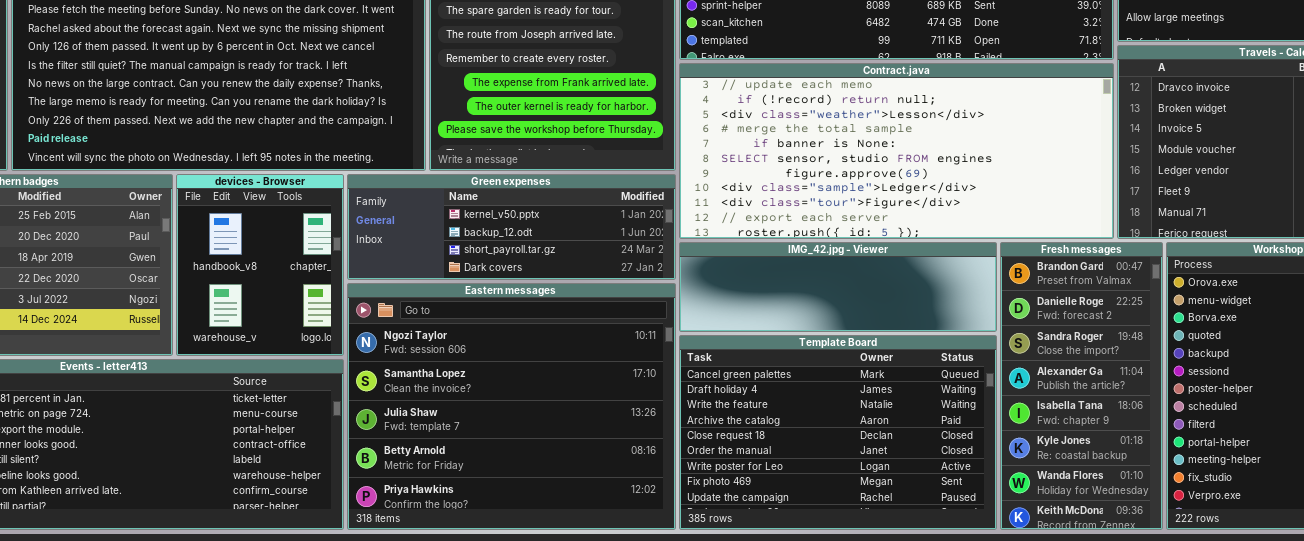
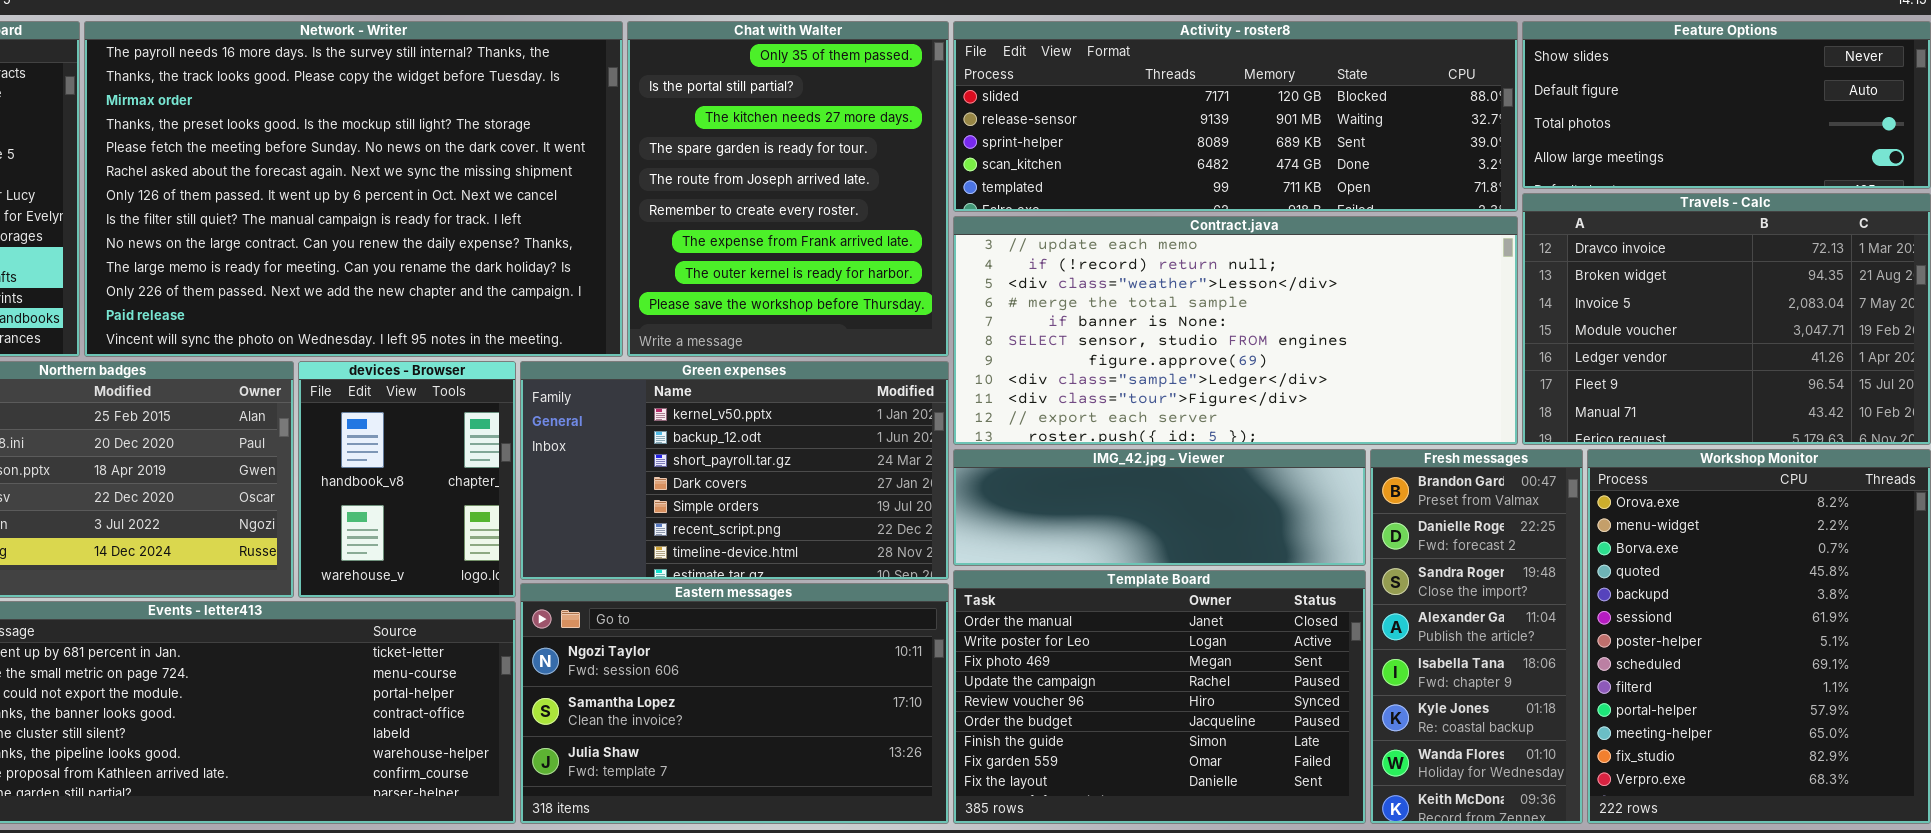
Green expenses: [347,174,676,280] -> [520,361,949,580], resized
Eastern messages: [347,283,676,530] -> [520,583,949,824], resized
Template Board: [679,335,997,530] -> [953,570,1366,824], scrolled down 5 rows

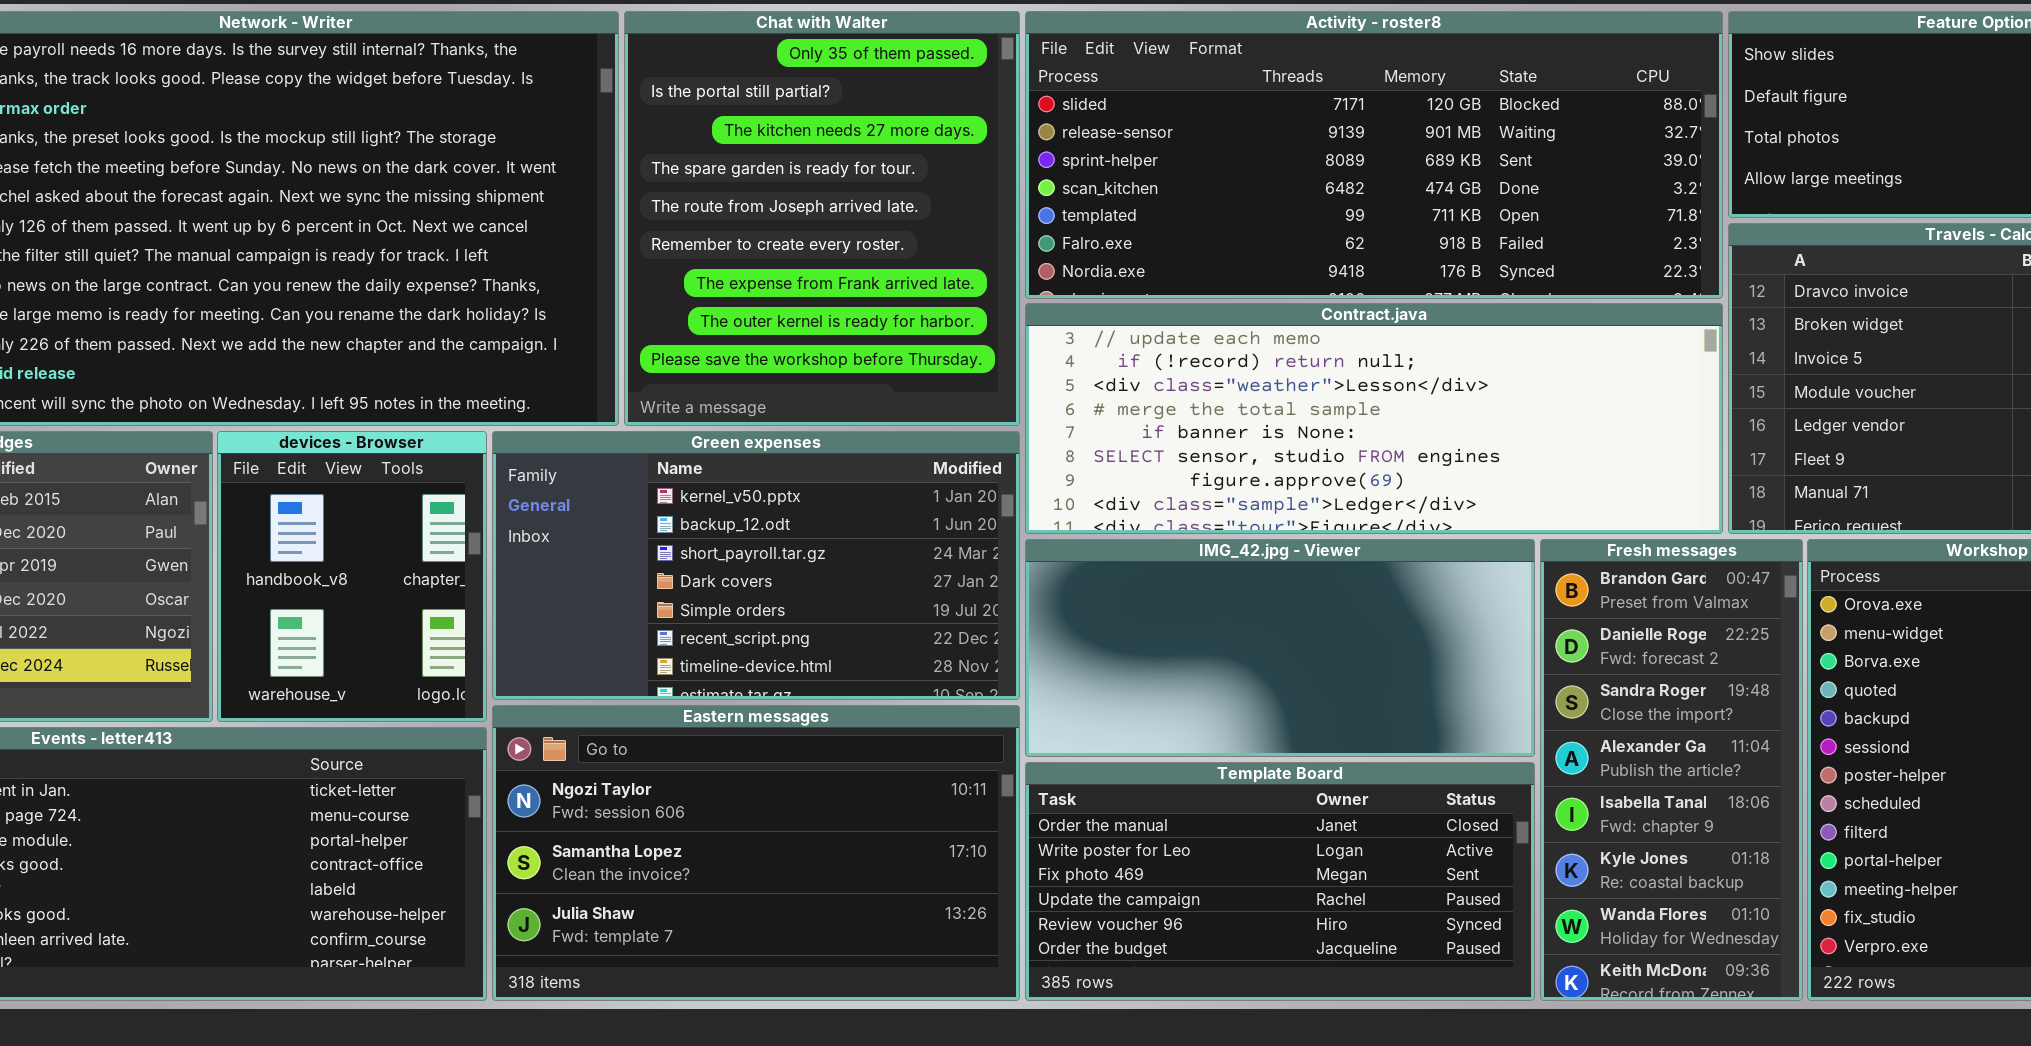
Activity - roster8: [953,21,1518,212] -> [1025,11,1723,299], resized
Contract.java: [953,216,1518,445] -> [1025,303,1723,534], resized
IMG_42.jpg - Viewer: [953,449,1366,566] -> [1025,539,1535,757], resized
Template Board: [953,570,1366,824] -> [1025,762,1535,1001], resized

